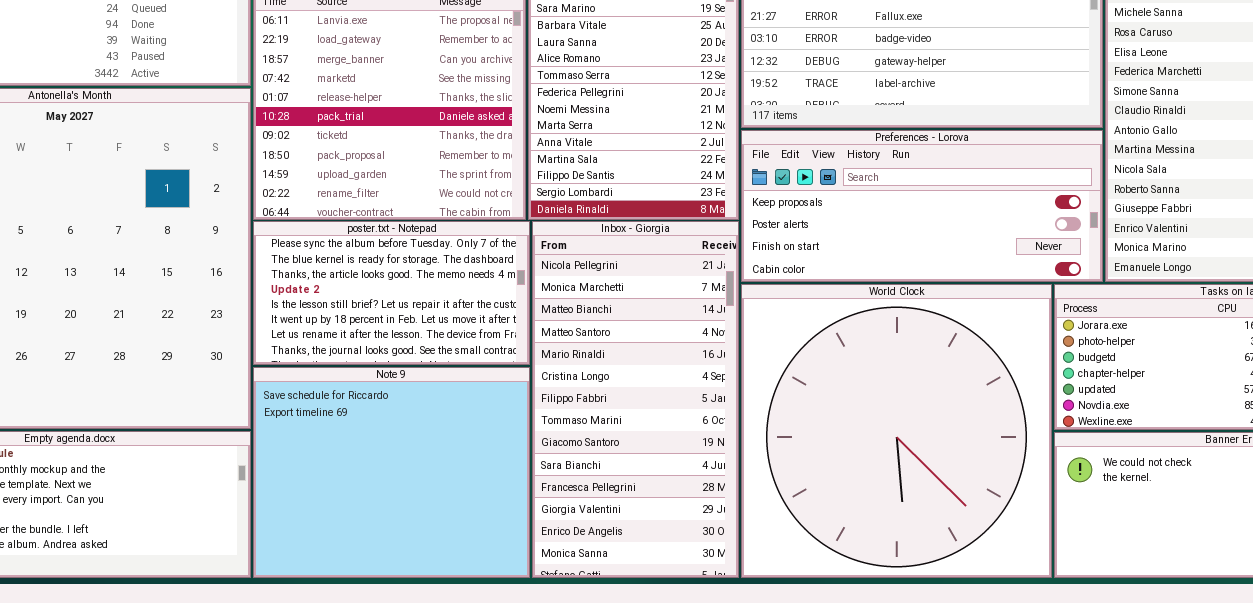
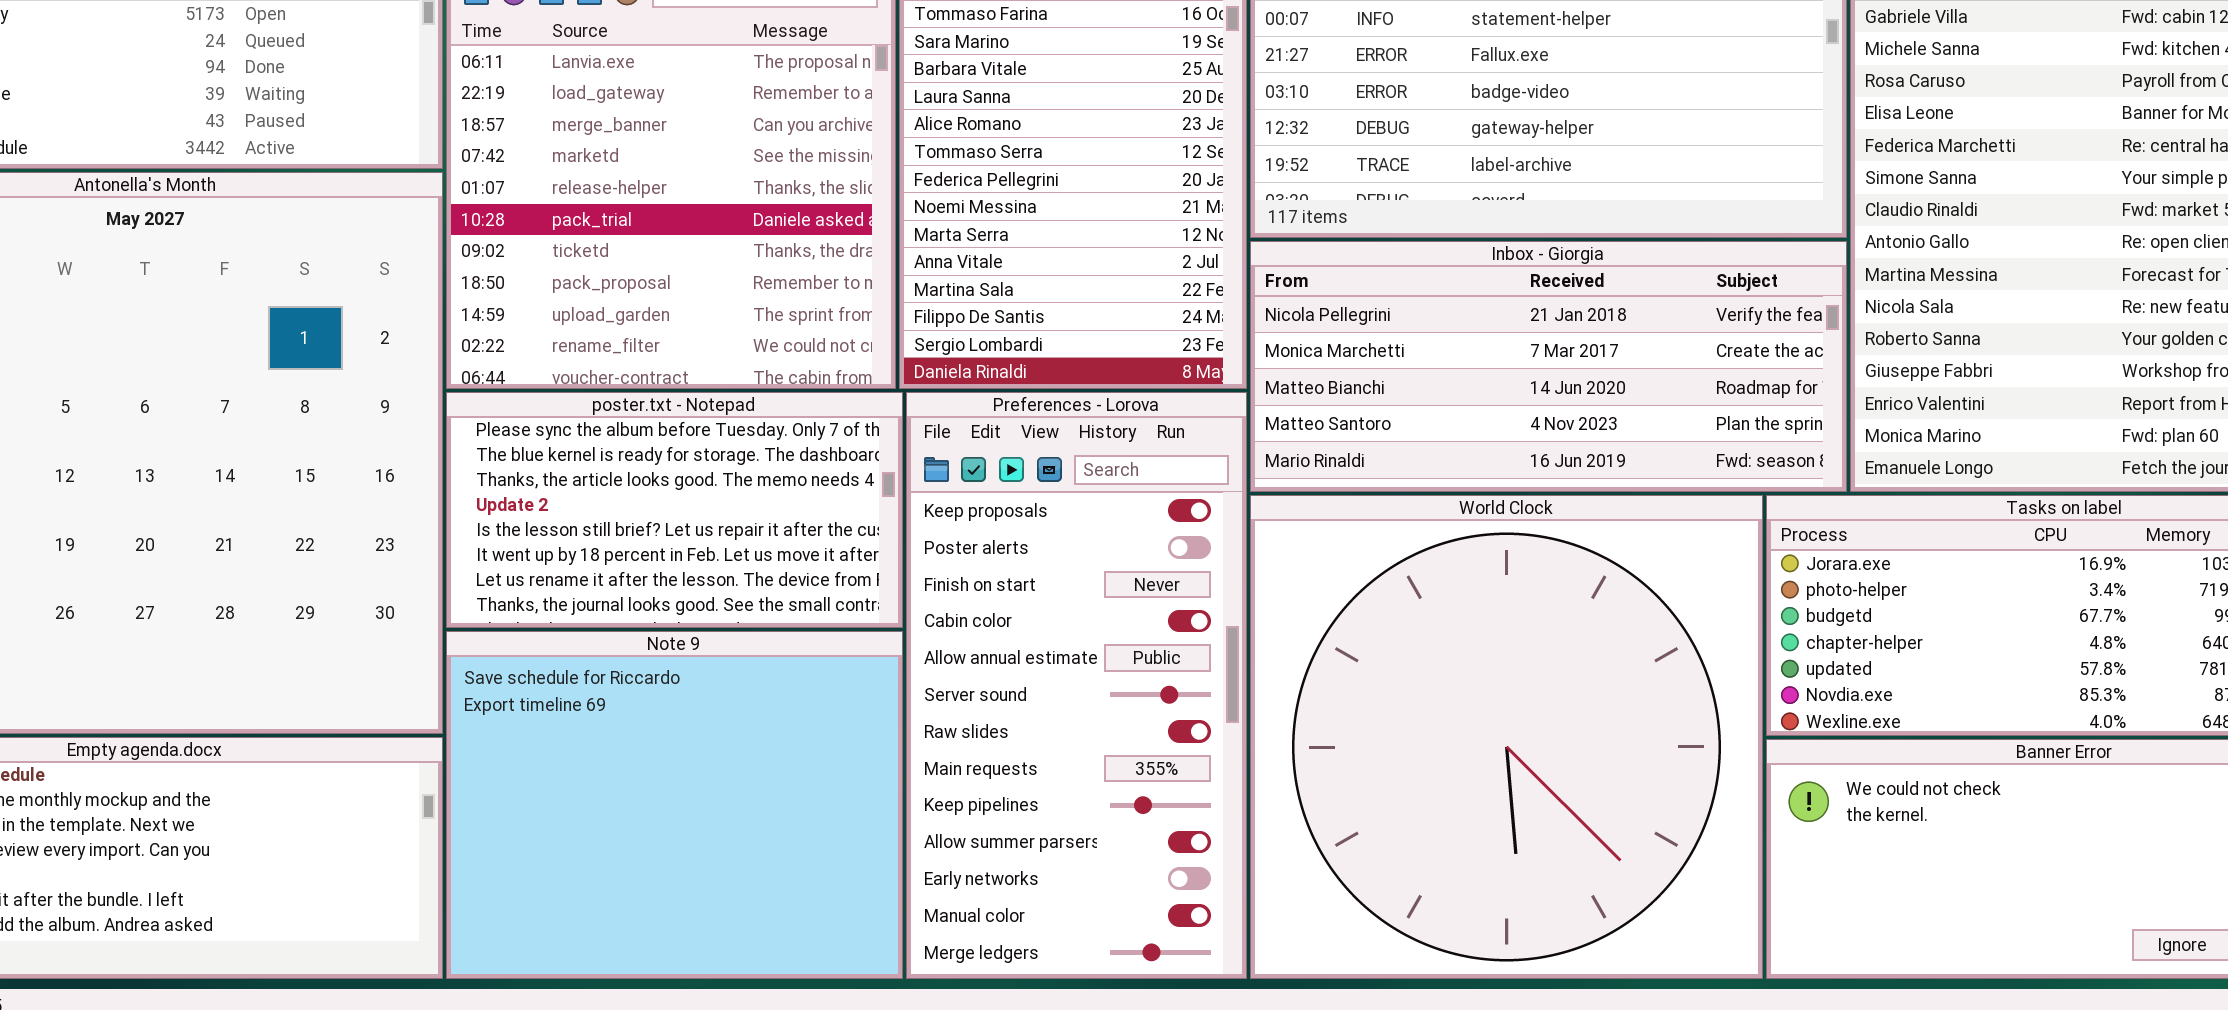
Preferences - Lorova: [741,130,1103,282] -> [906,392,1247,979], moved, resized
Inbox - Giorgia: [532,221,739,578] -> [1250,241,1847,492], moved, resized

